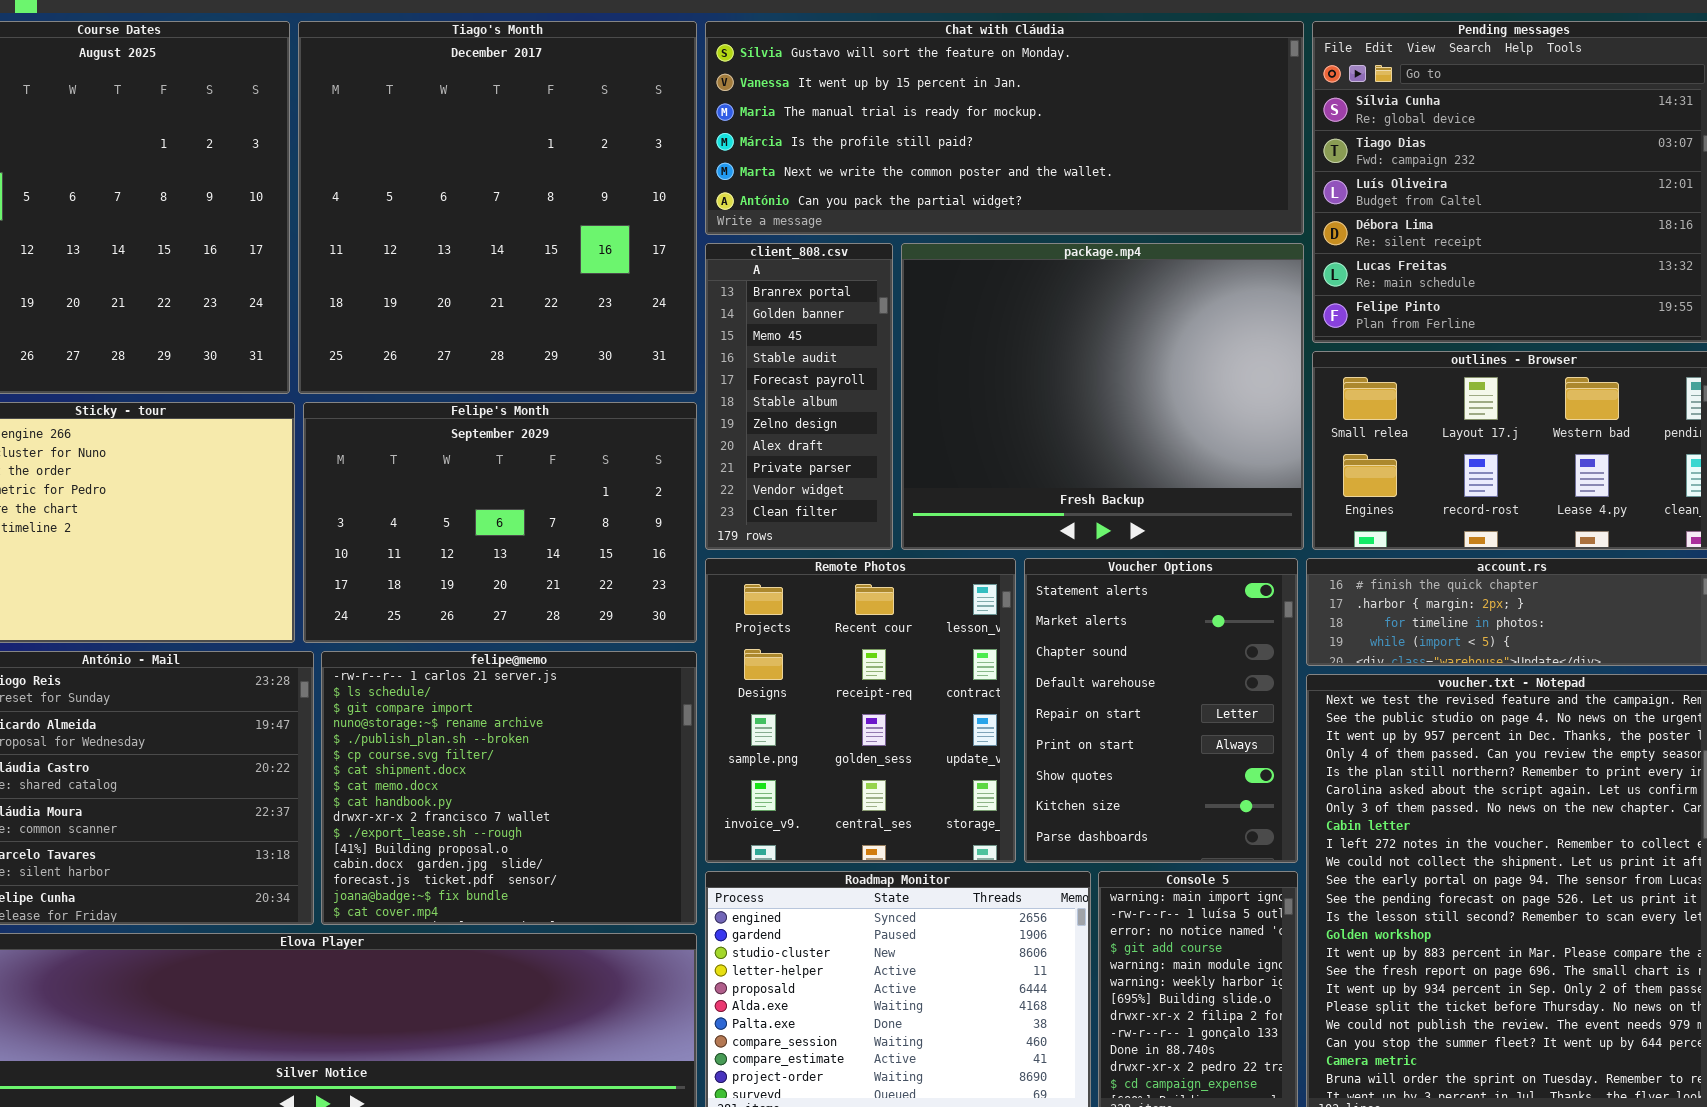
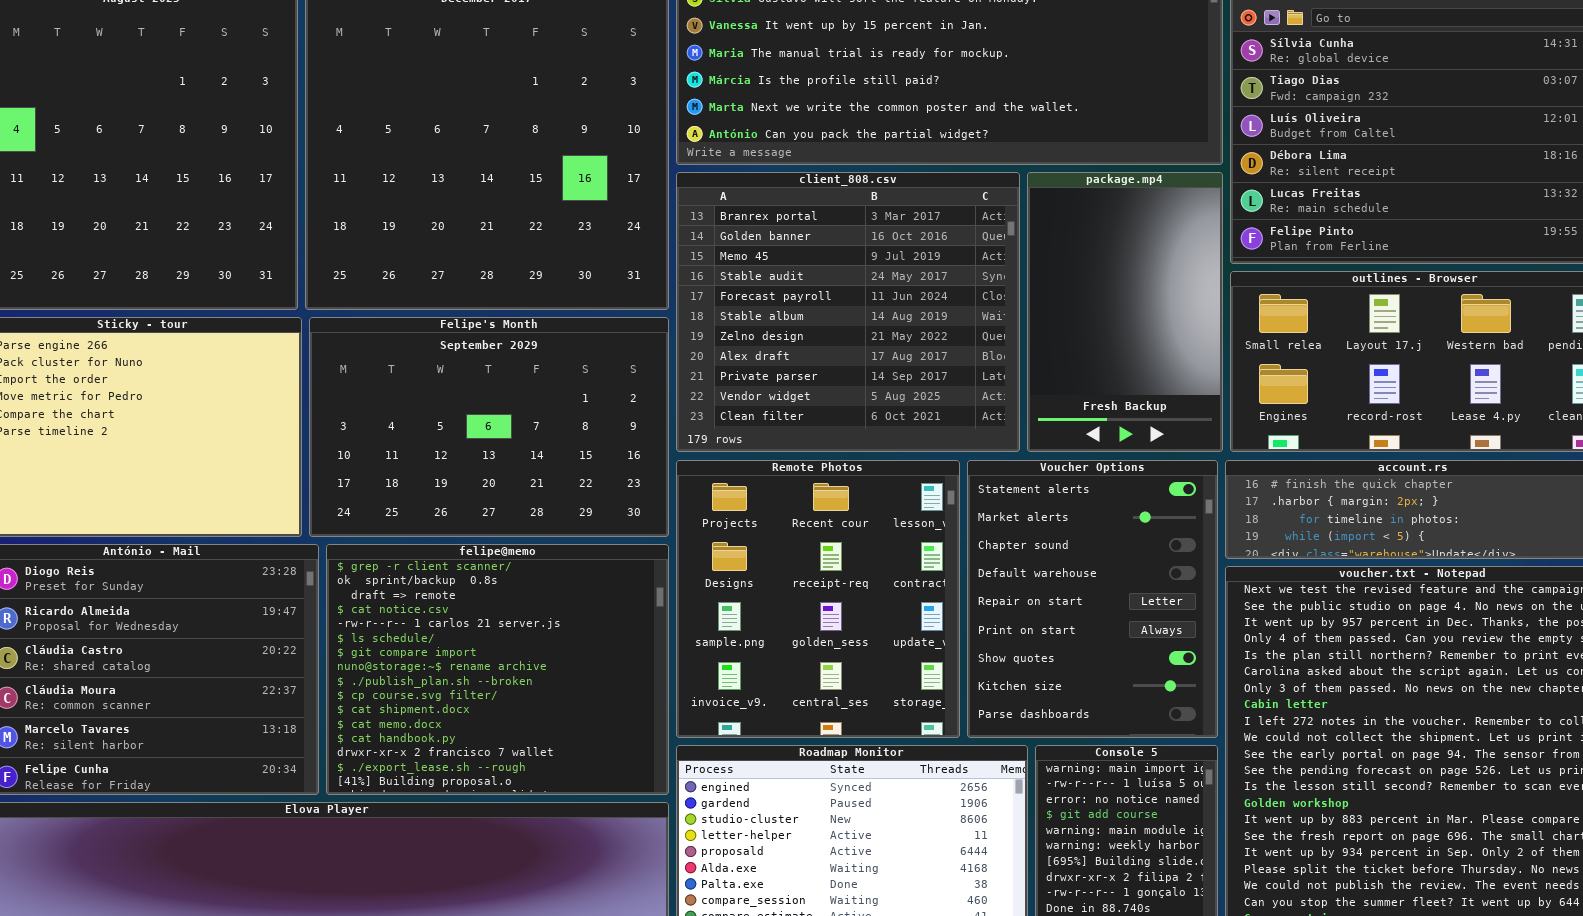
client_808.csv: [705,243,893,550] -> [676,172,1020,452], resized
package.mp4: [901,243,1304,550] -> [1027,172,1223,452], resized
felipe@memo: [321,651,697,925] -> [326,544,669,795], scrolled up 4 rows

